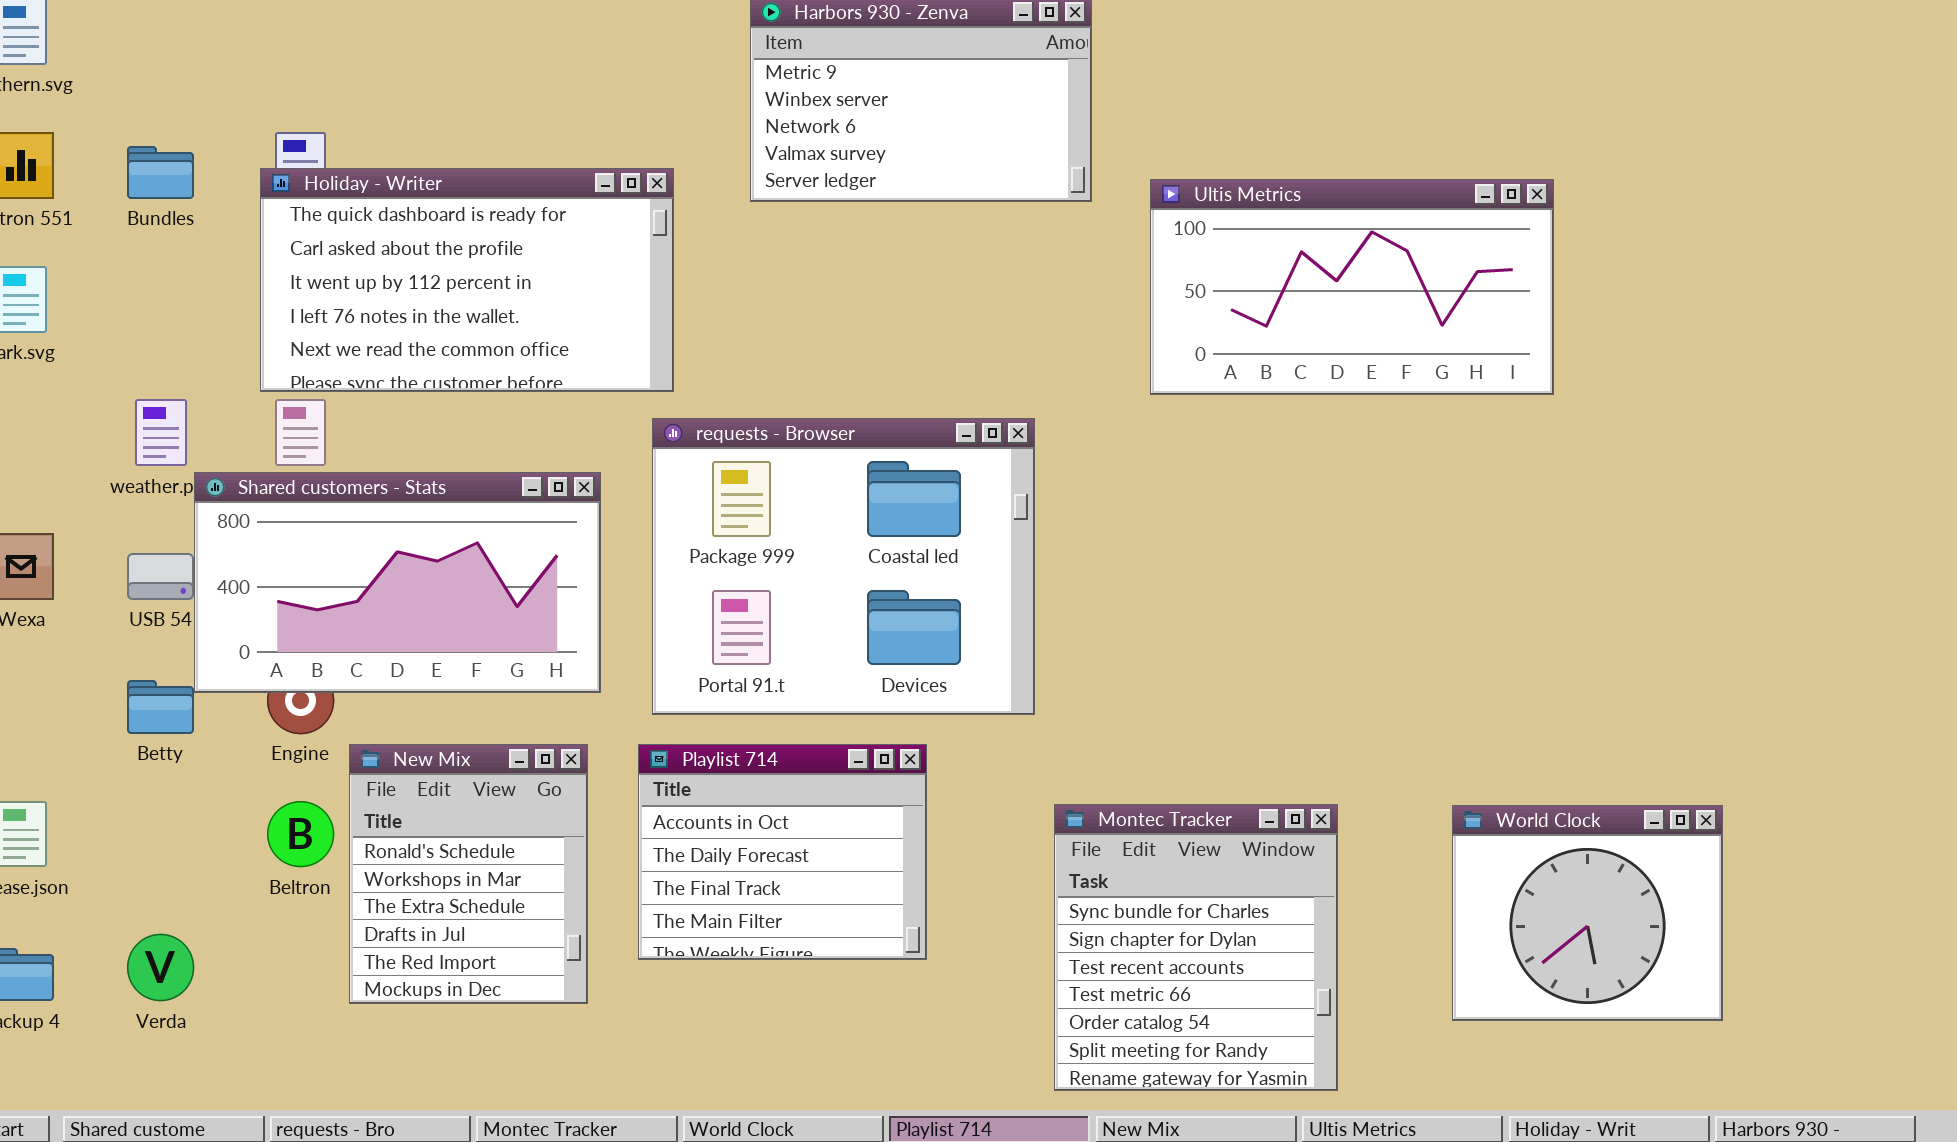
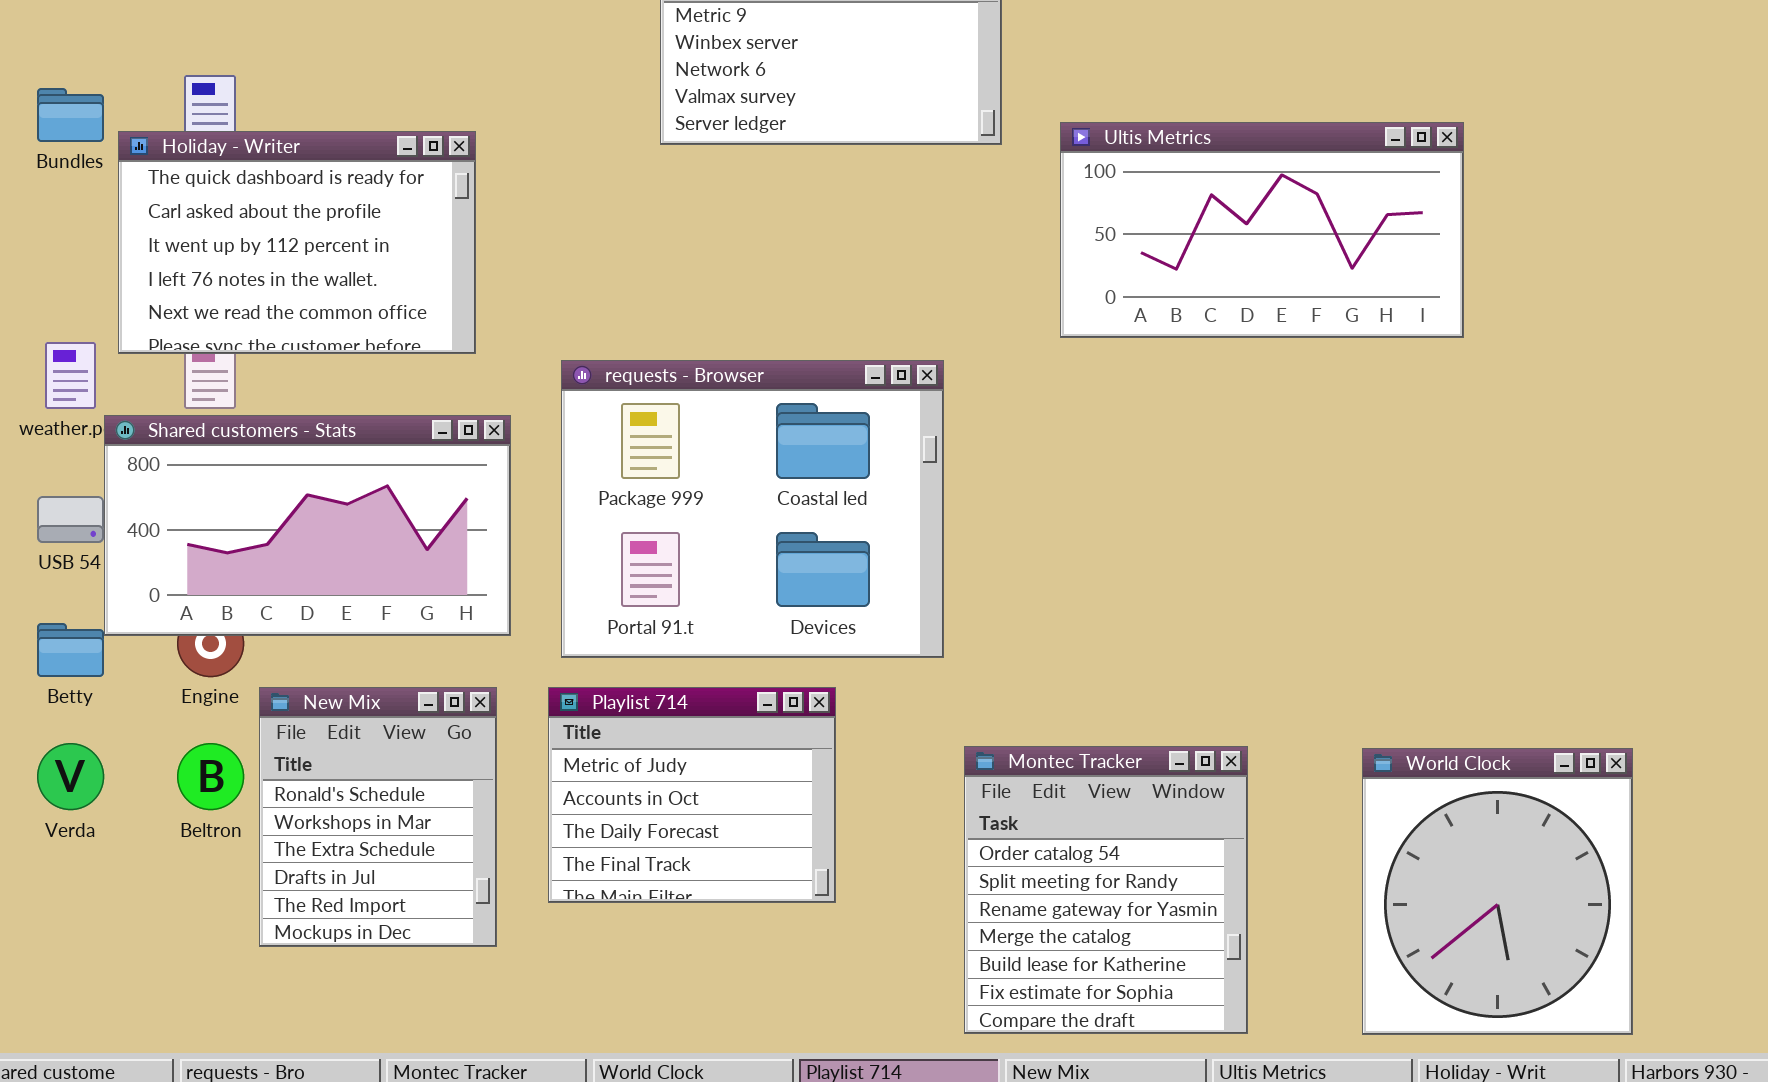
Holiday - Writer: [260,168,674,392] -> [118,131,476,354], moved, resized
Playlist 714: [638,744,927,960] -> [548,687,836,903], scrolled up 1 row
Montec Tracker: [1054,804,1338,1091] -> [964,746,1248,1034], scrolled down 4 rows
World Clock: [1452,805,1723,1021] -> [1362,748,1633,1035], resized
Verda: [127,934,194,1001] -> [37,743,104,810], moved

